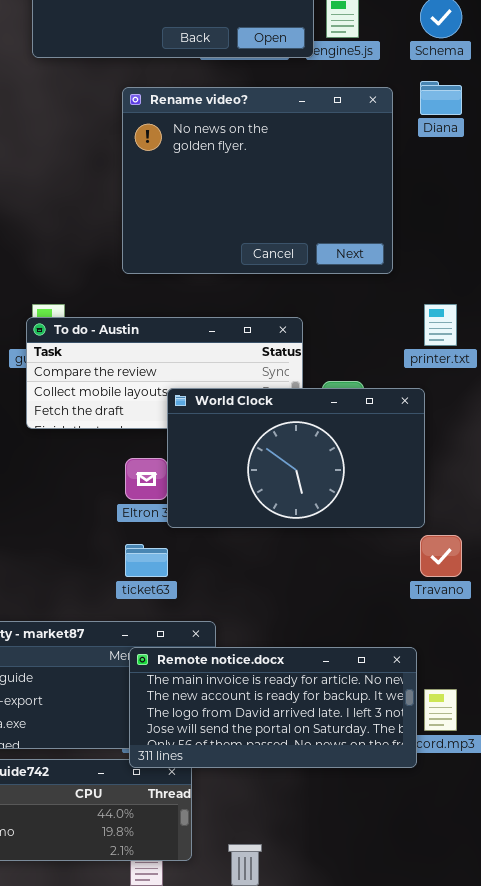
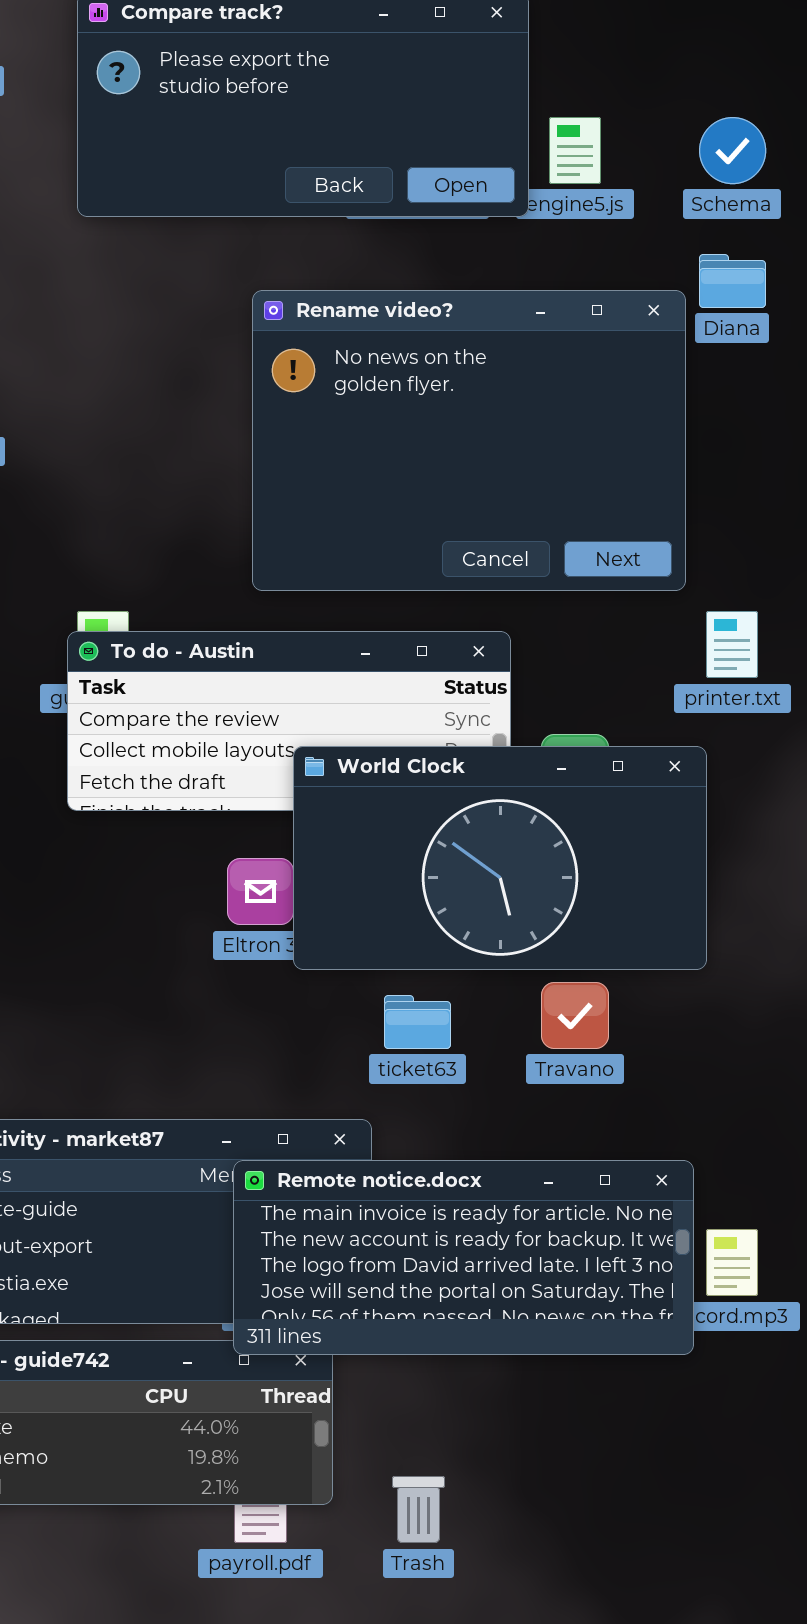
Rename video?: [122,87,393,274] -> [252,290,686,591], moved
Travano: [420,535,462,577] -> [541,982,609,1049], moved
ticket63: [125,544,168,577] -> [384,995,451,1049], moved

